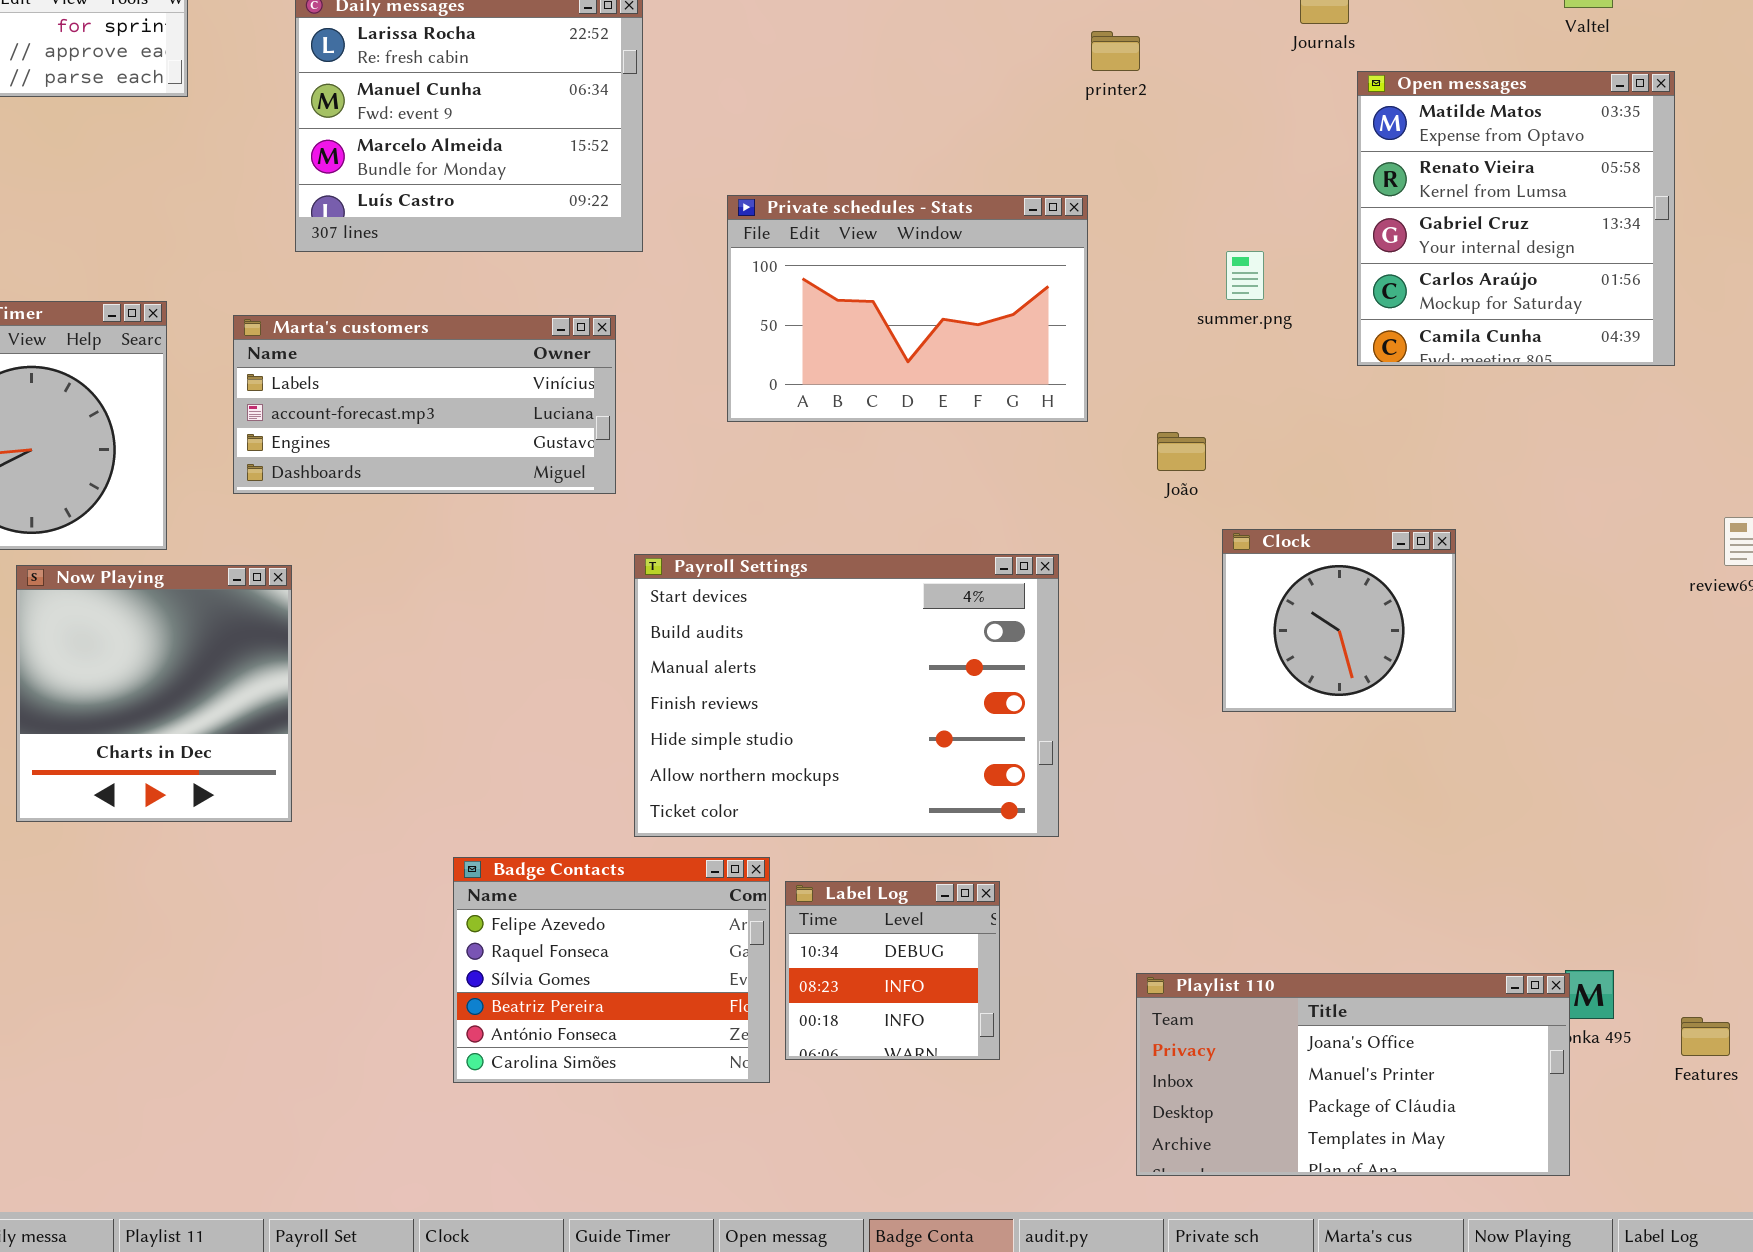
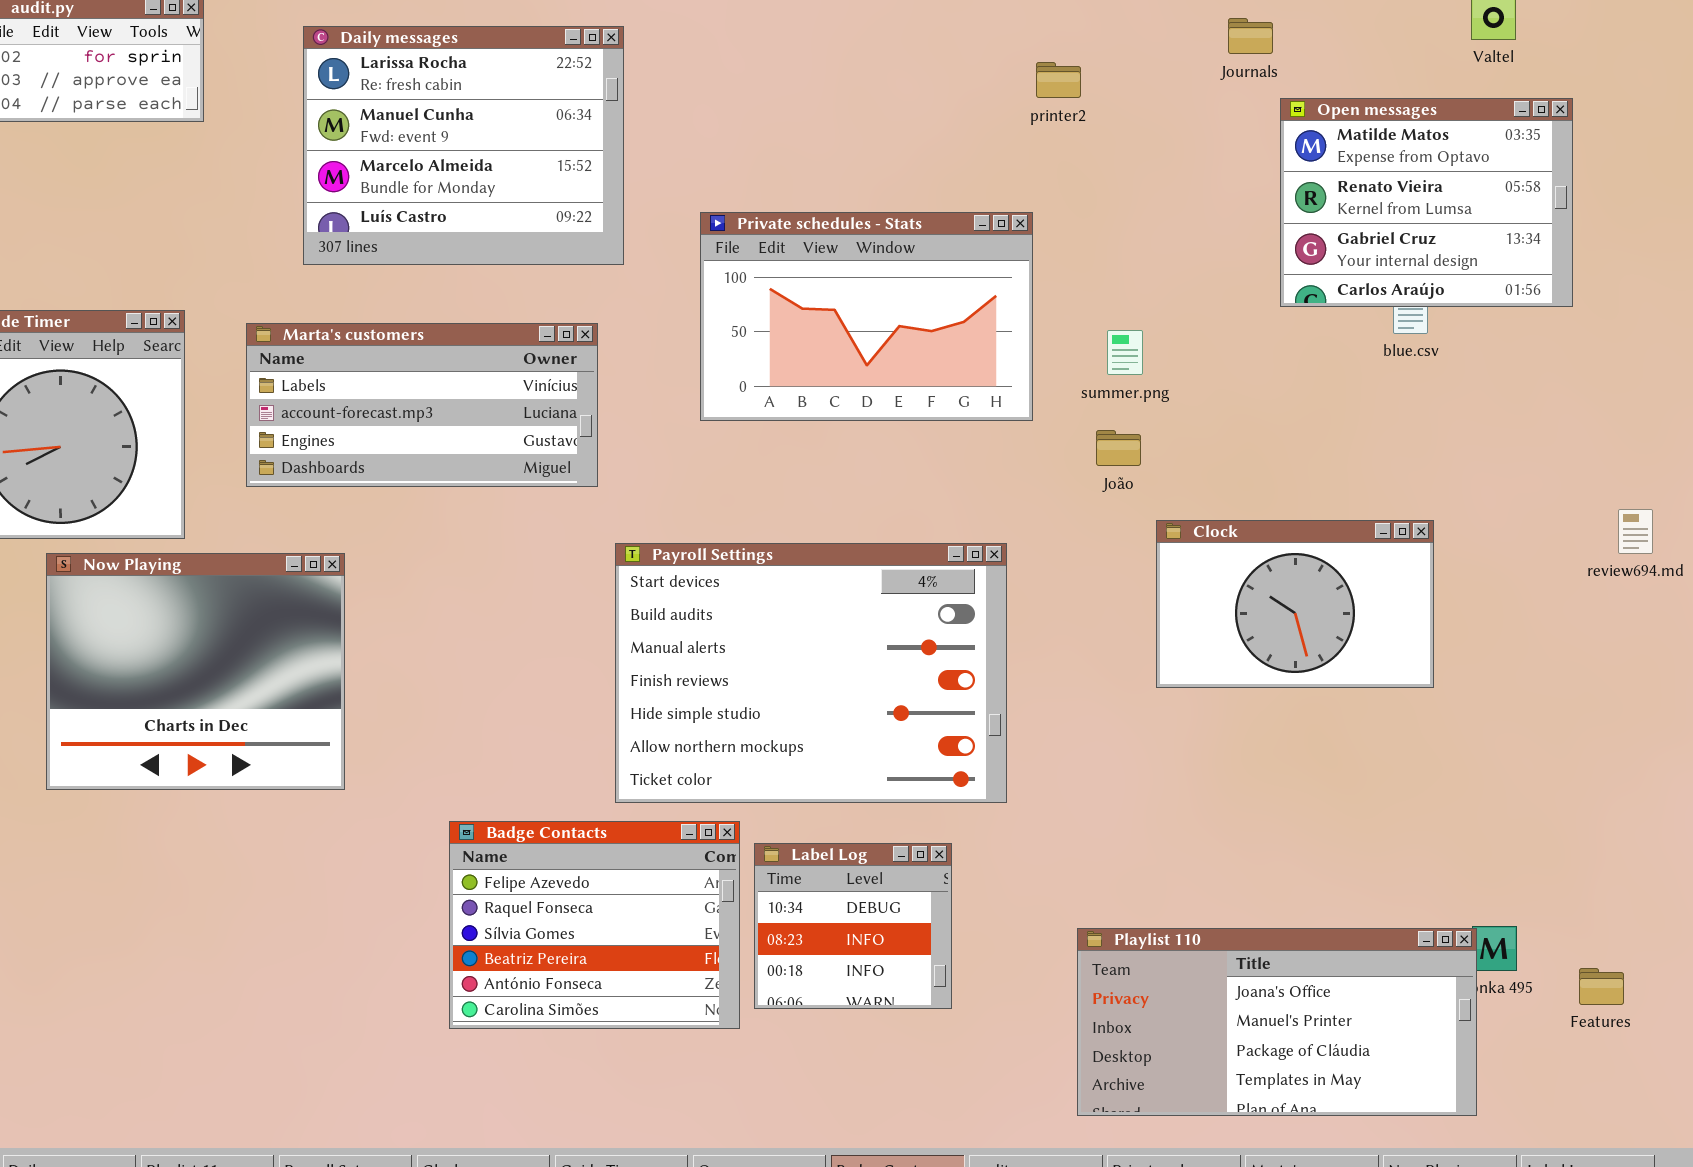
Open messages: [1357,71,1675,366] -> [1280,98,1573,307], resized
summer.png: [1226,251,1264,300] -> [1107,330,1143,375], moved
Clock: [1222,529,1456,712] -> [1156,520,1434,688], resized
Now Playing: [16,565,292,822] -> [46,553,345,790], resized

